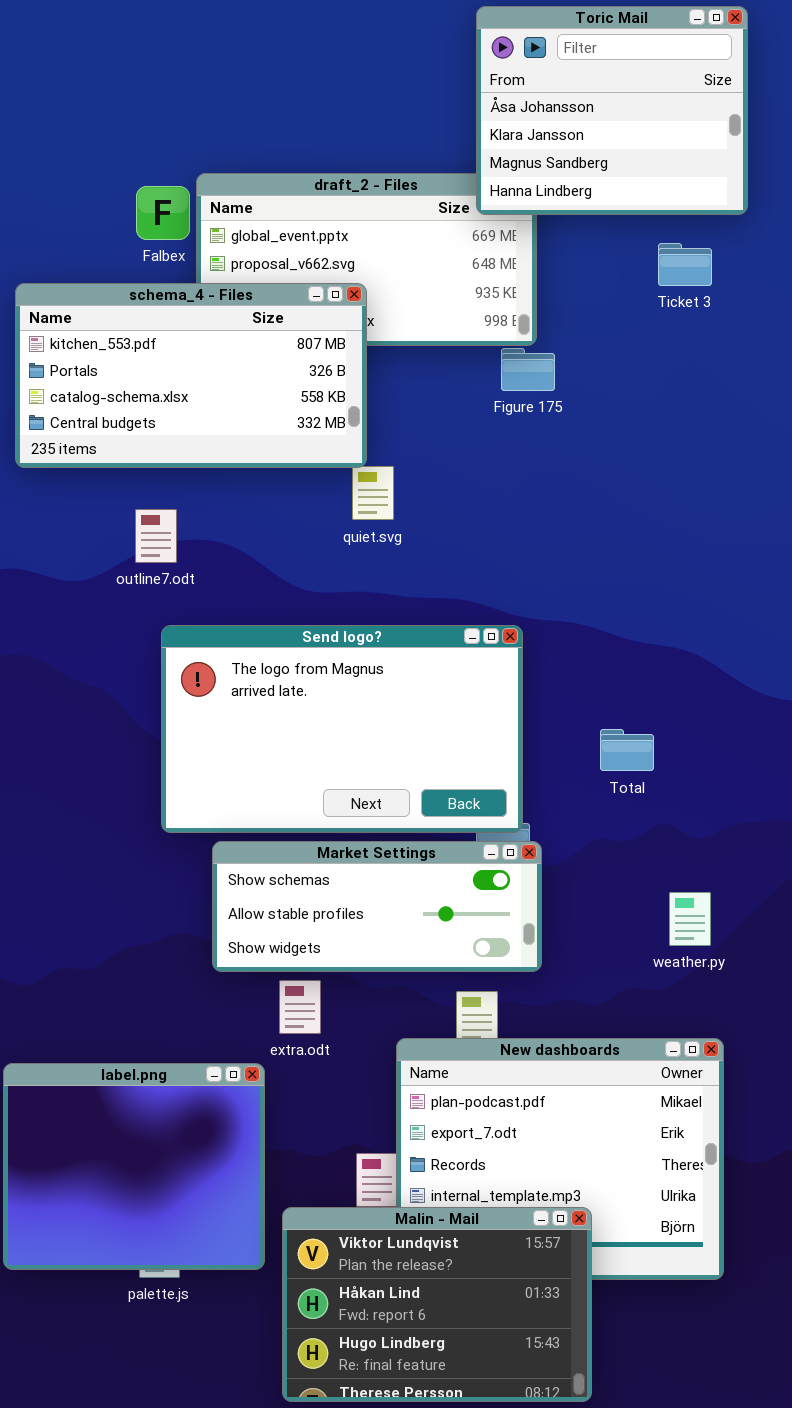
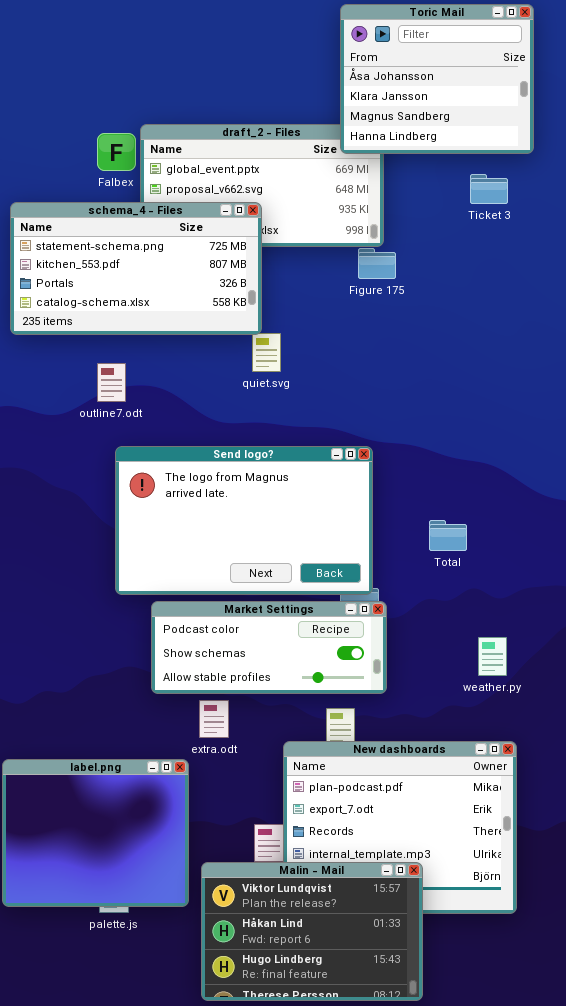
schema_4 - Files: [15,283,367,468] -> [10,202,262,335], scrolled up 1 row
Market Settings: [212,841,542,972] -> [151,601,387,694], scrolled up 1 row

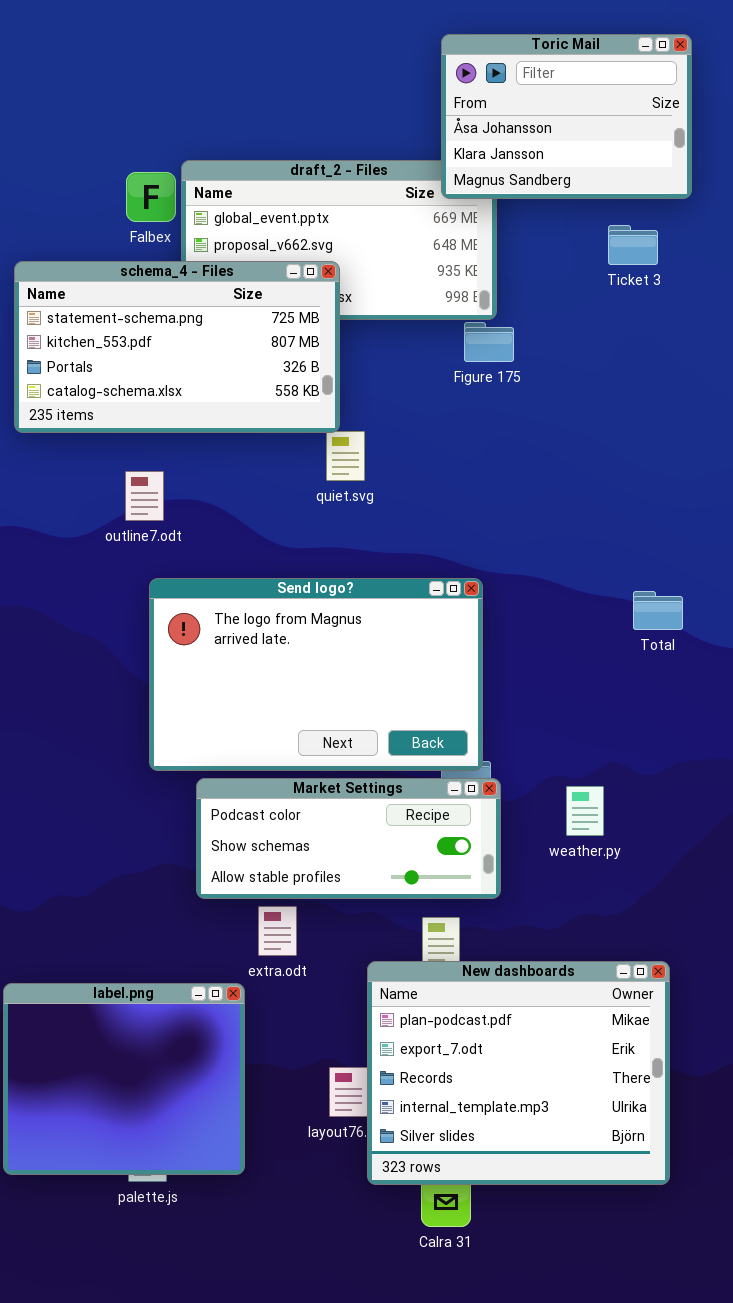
Toric Mail: [340,4,534,154] -> [441,34,692,199], resized
Total: [429,520,467,551] -> [633,591,683,630], moved
weather.py: [478,637,507,676] -> [566,786,604,836], moved
Malin - Mail: [201,862,423,1001] -> none, closed

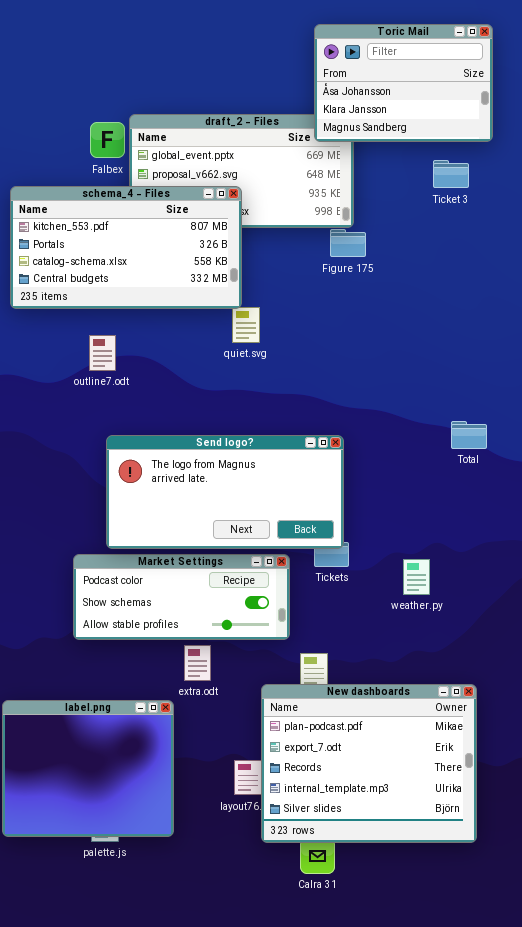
schema_4 - Files: [14,261,340,433] -> [10,186,242,309], scrolled down 1 row
Send logo?: [149,578,483,771] -> [106,435,344,549], resized
Market Settings: [196,778,501,899] -> [73,554,290,640], moved

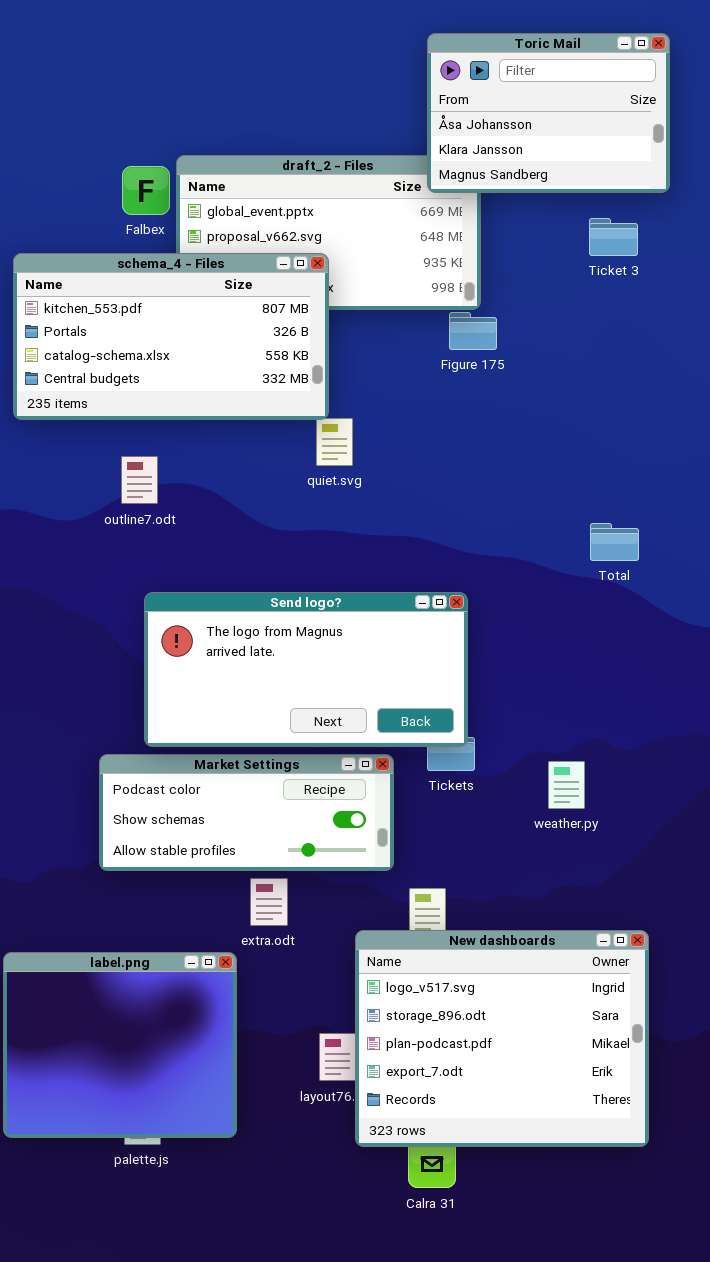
Total: [451,421,487,449] -> [590,523,639,561], moved
New dashboards: [261,684,477,843] -> [355,930,649,1147], scrolled up 2 rows

